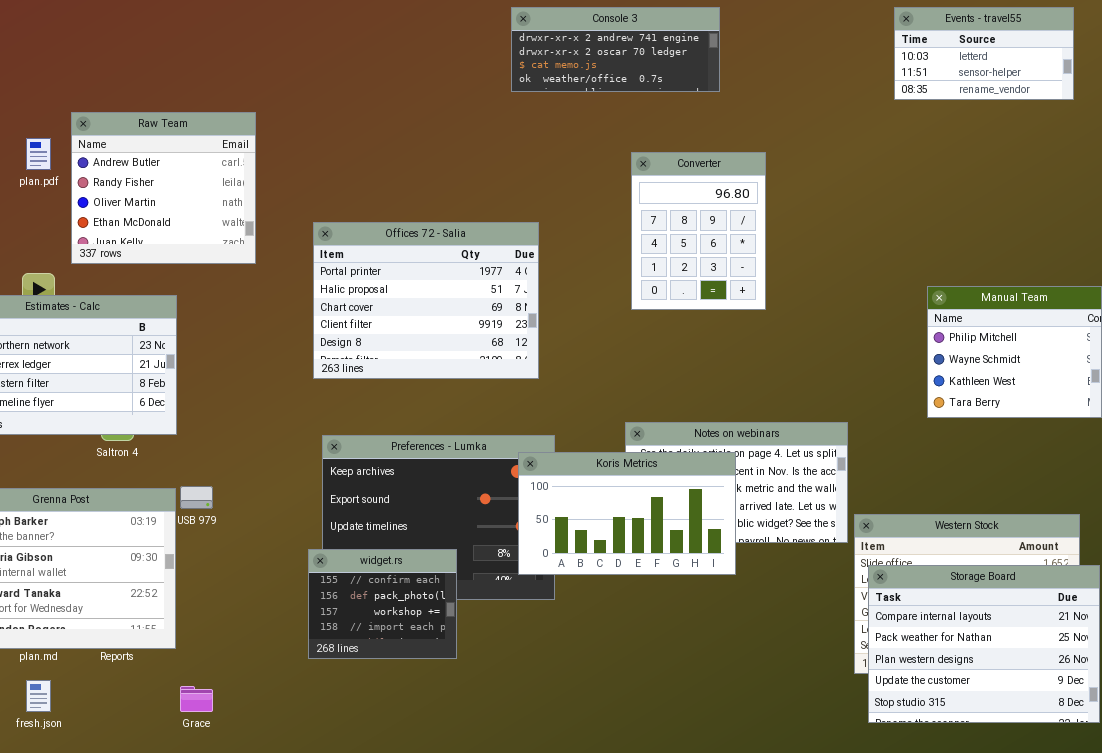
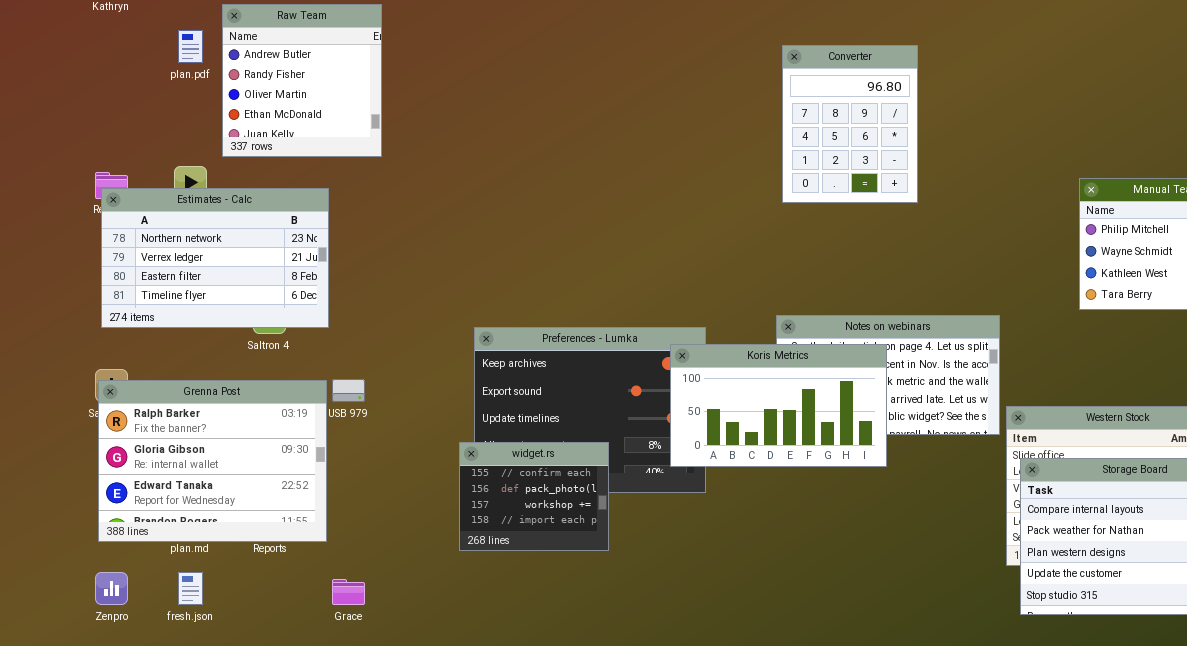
Raw Team: [71,112,256,264] -> [222,4,382,157], resized
Offices 72 - Salia: [313,222,539,379] -> none, closed

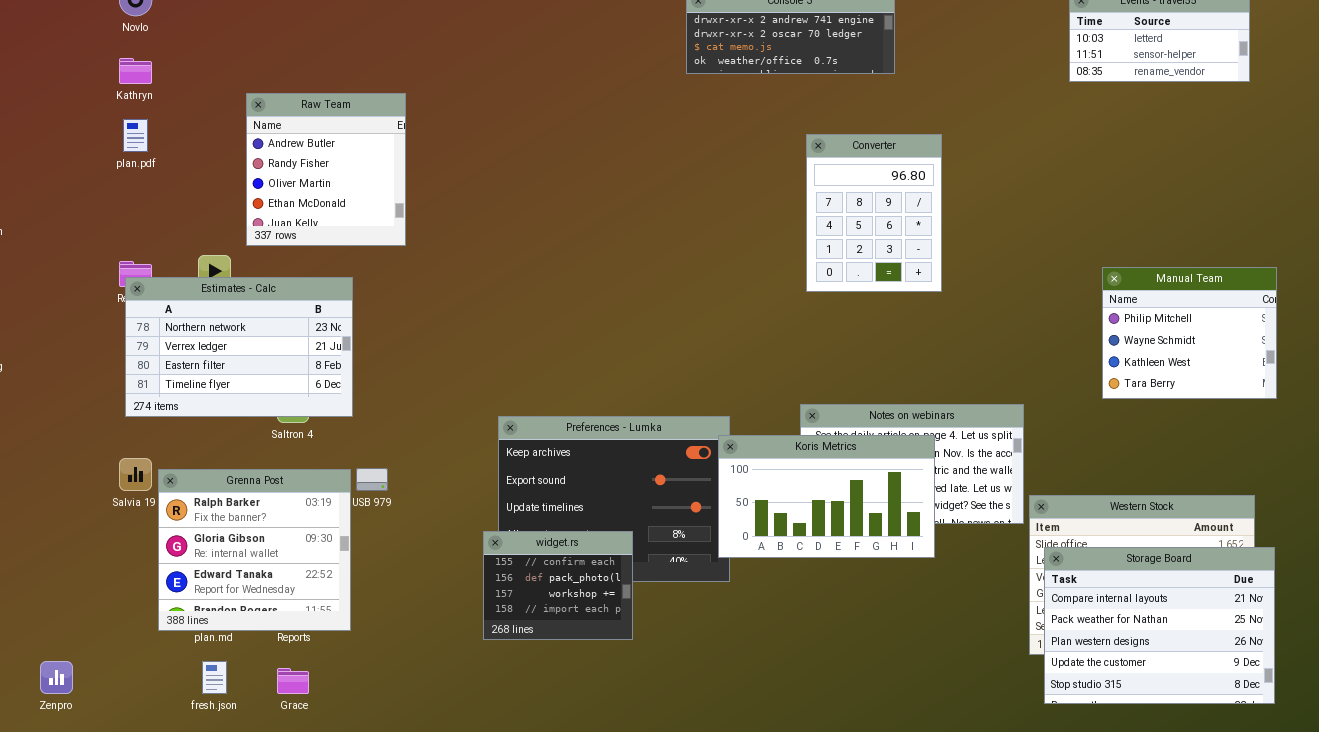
plan.pdf: [178,30,203,63] -> [123,119,148,152], moved
Koris Metrics: [670,344,887,467] -> [718,435,935,558], moved
Grenna Post: [98,380,327,542] -> [158,469,351,631], resized
Zenpro: [95,572,128,605] -> [40,661,73,694], moved
Grace: [332,579,365,605] -> [277,668,309,694], moved

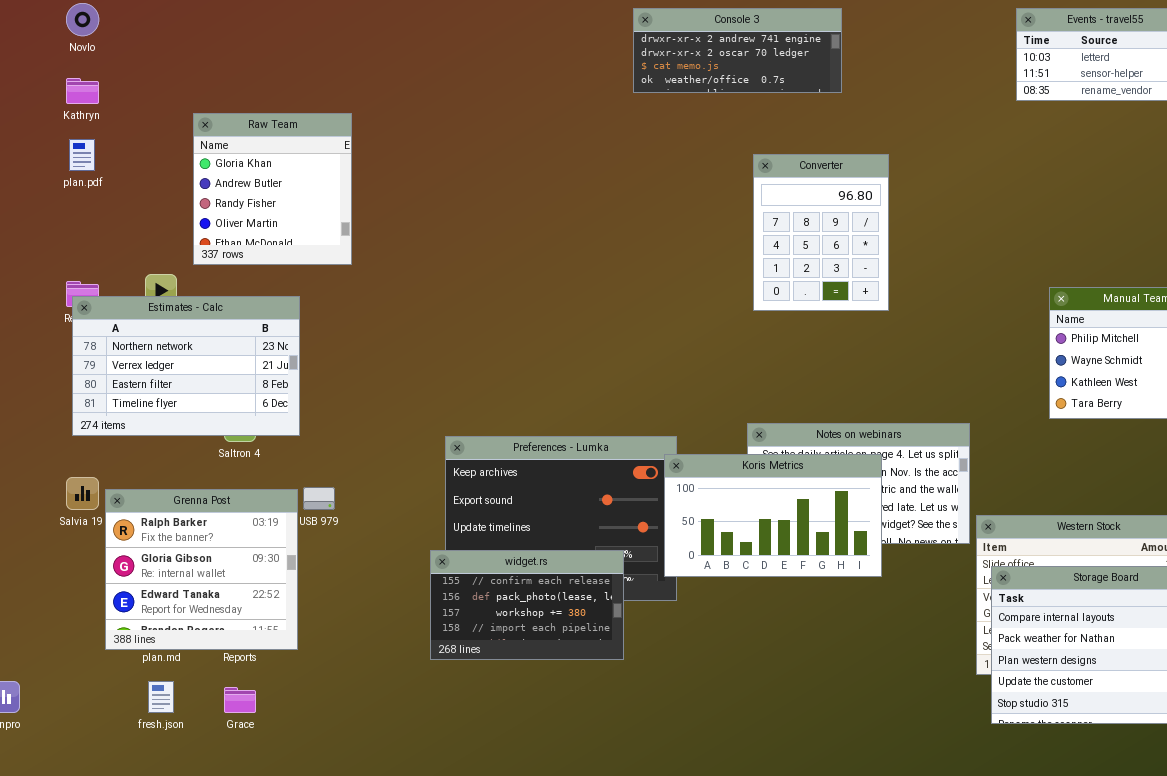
Raw Team: [246,93,406,246] -> [193,113,352,265], scrolled up 1 row
widget.rs: [483,531,633,640] -> [430,550,624,660], resized

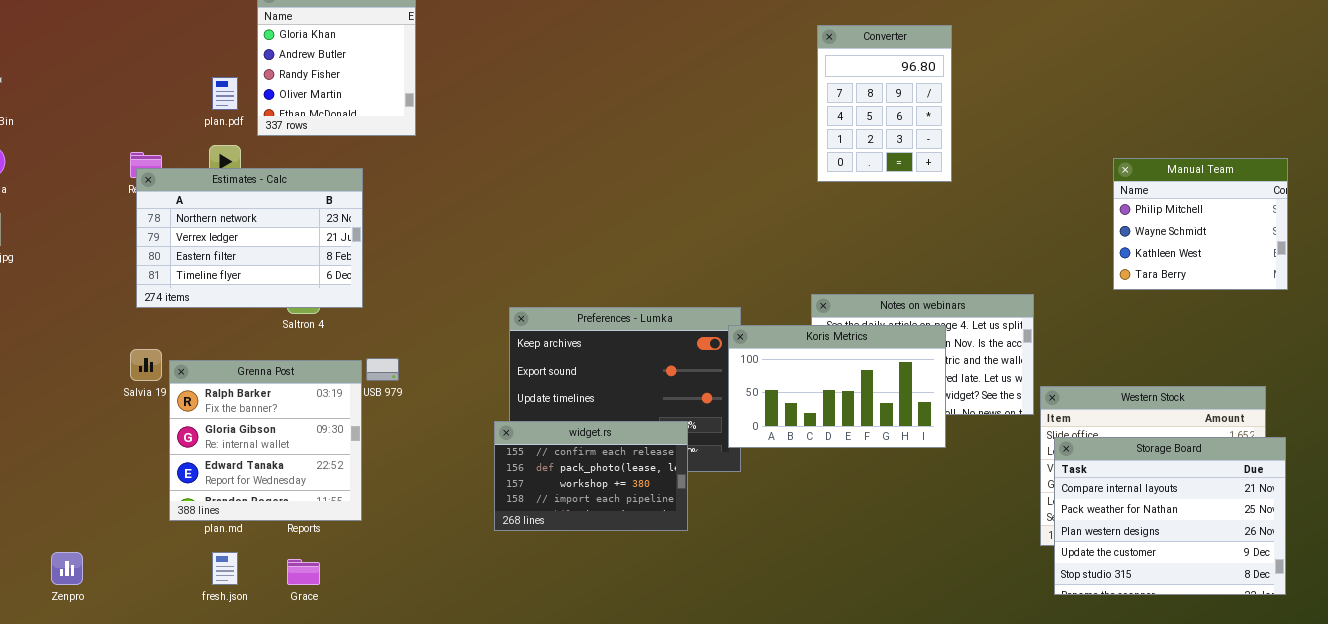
plan.pdf: [69,139,95,171] -> [212,77,238,110], moved

